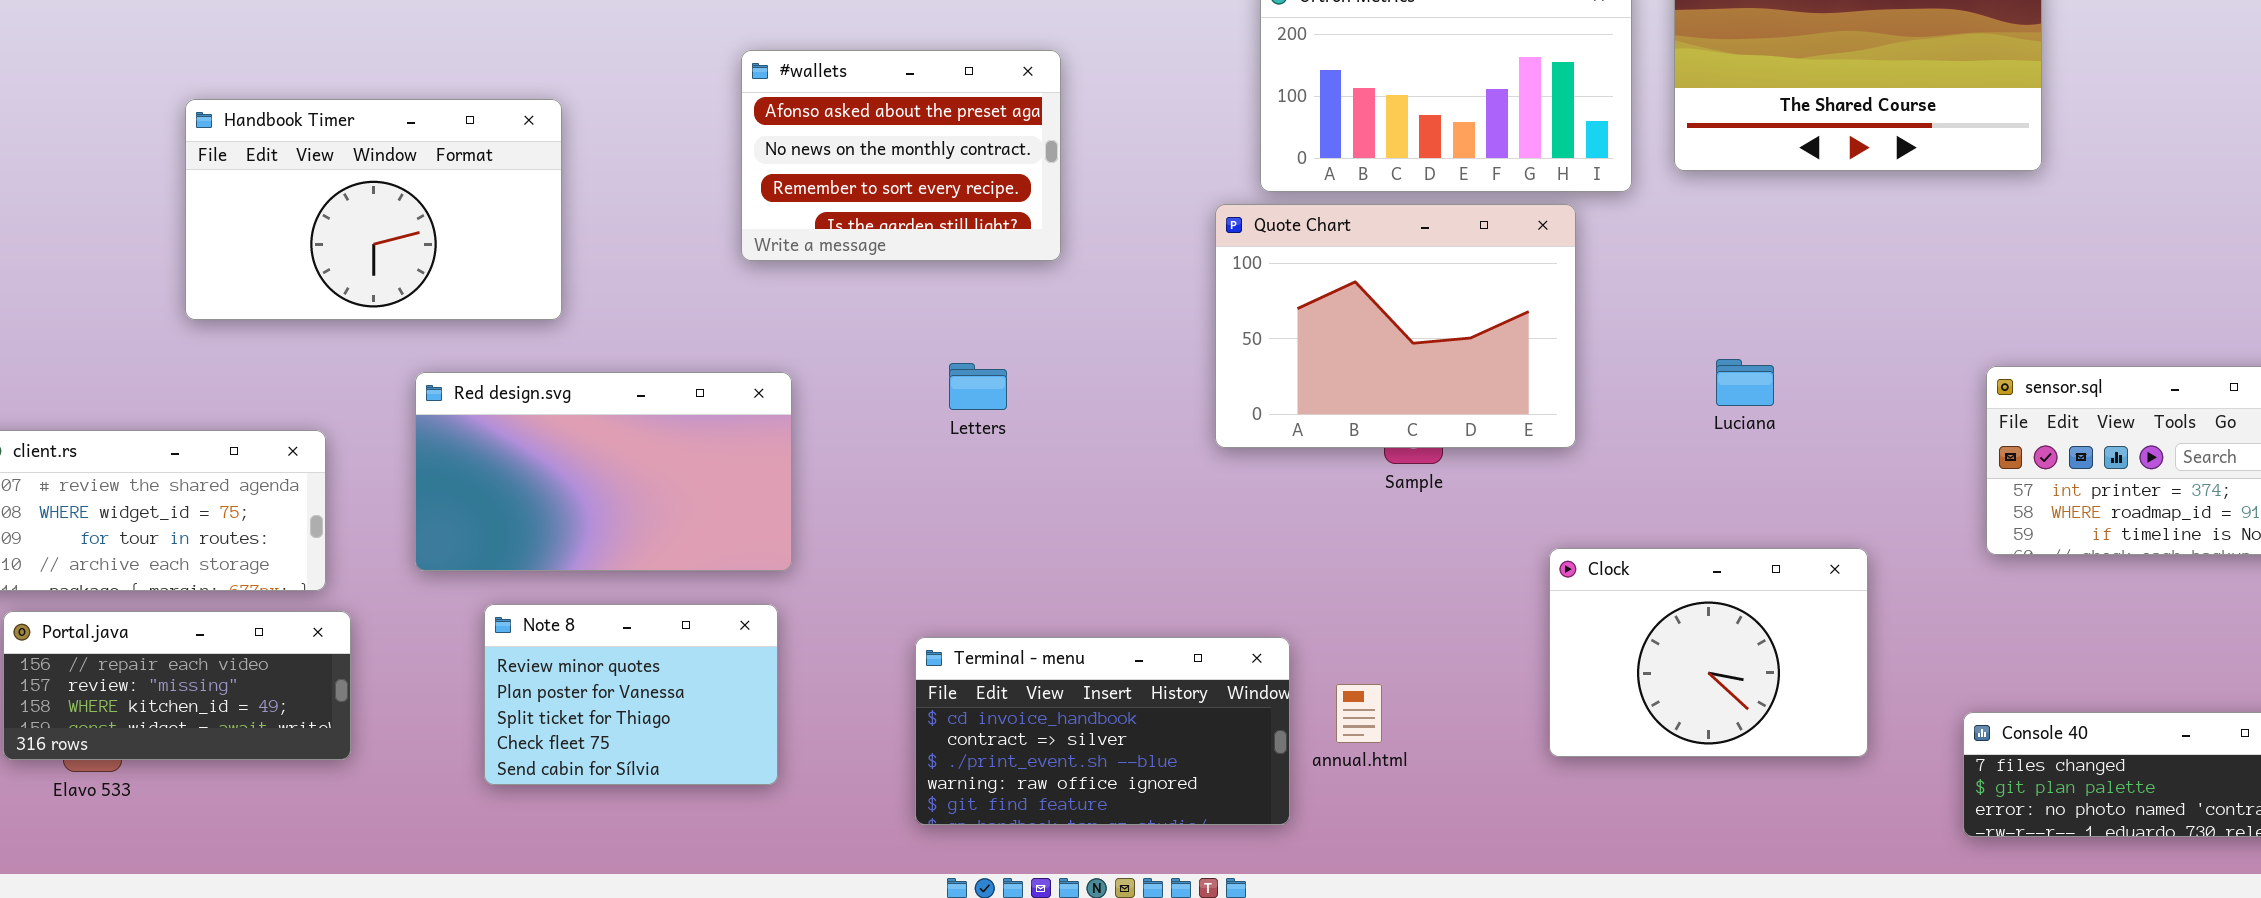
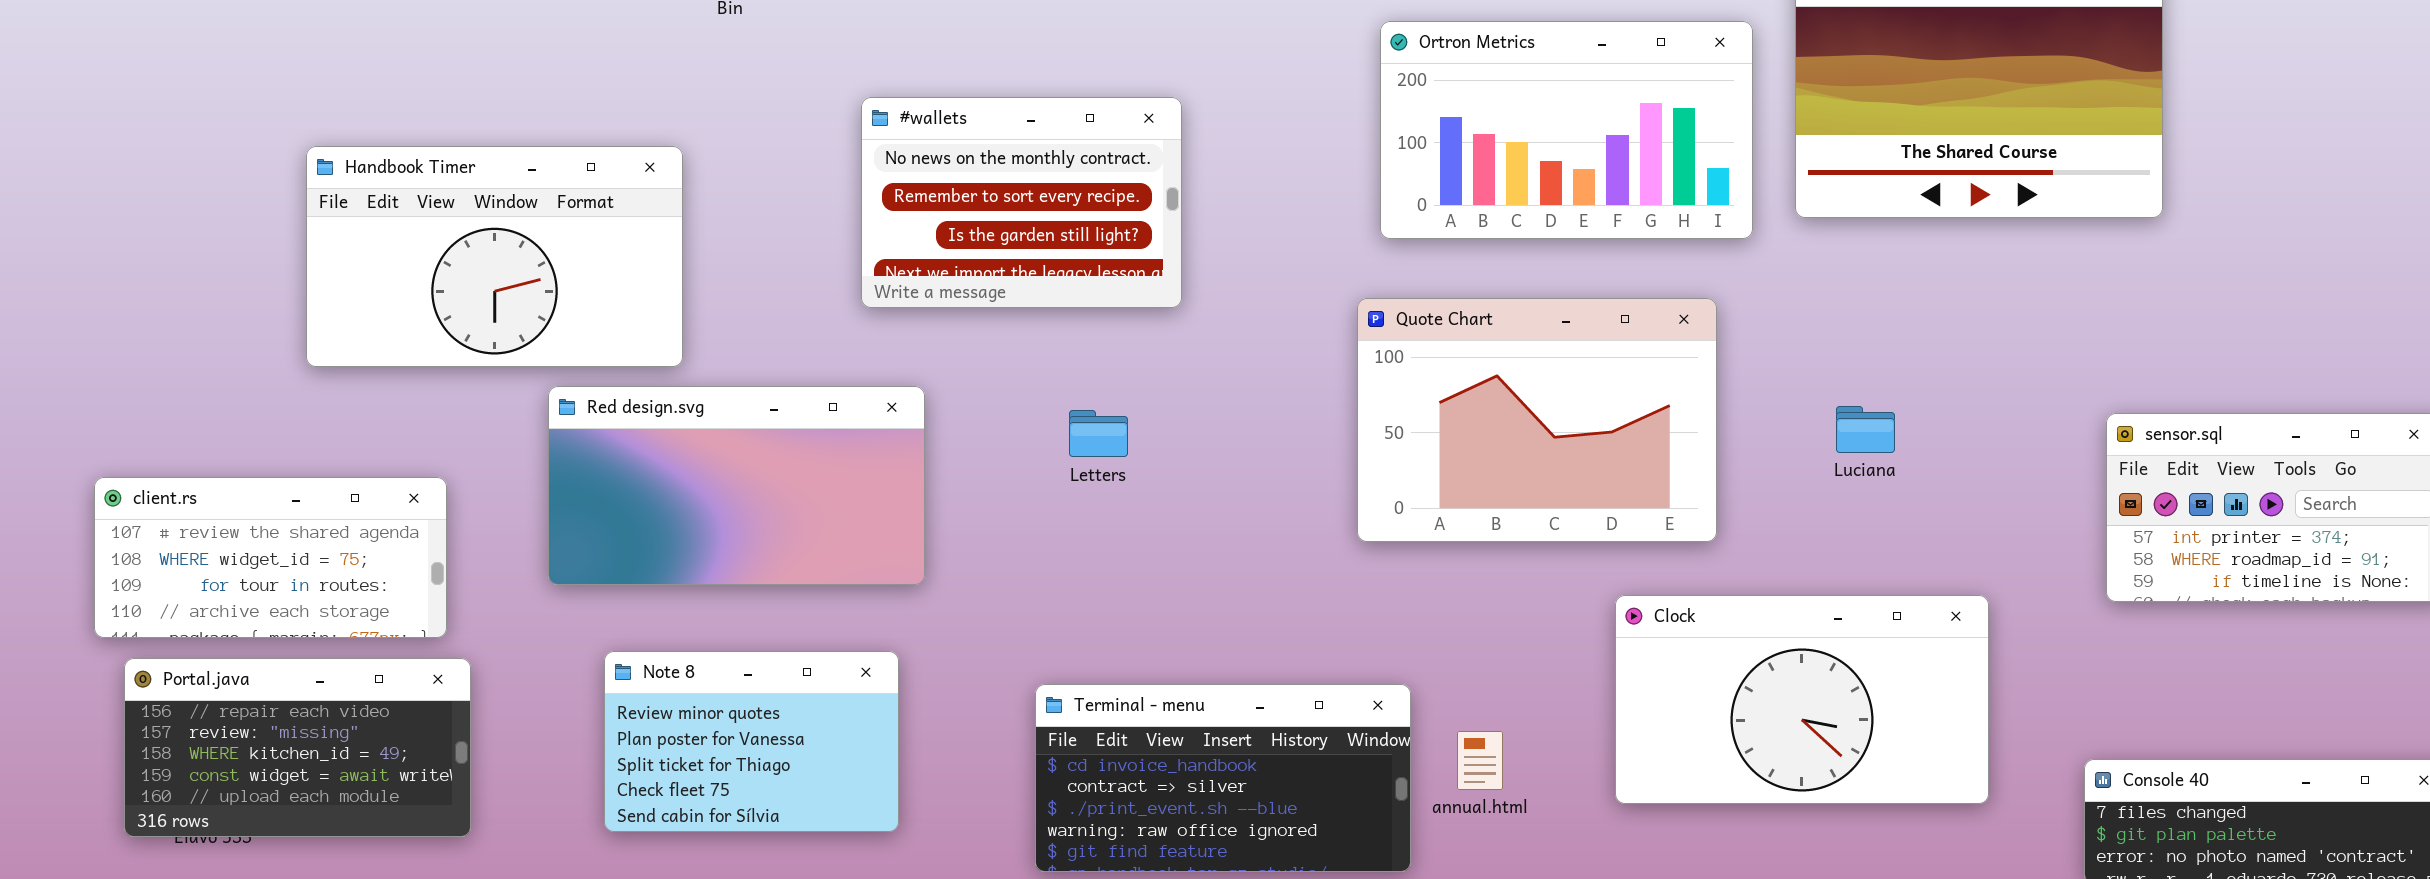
#wallets: [741,50,1061,261] -> [861,97,1182,308], scrolled down 1 row
Quote Chart: [1215,204,1576,448] -> [1357,298,1717,542], moved
Red design.svg: [415,372,792,571] -> [548,386,925,585], moved
Clock: [1549,548,1868,757] -> [1615,595,1989,804], resized
Portal.java: [3,611,351,760] -> [124,658,471,837], resized

